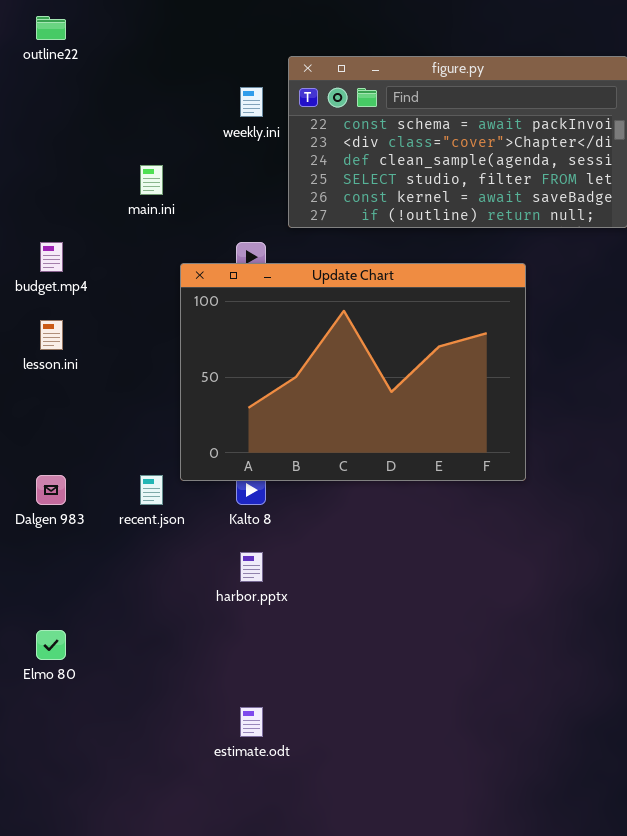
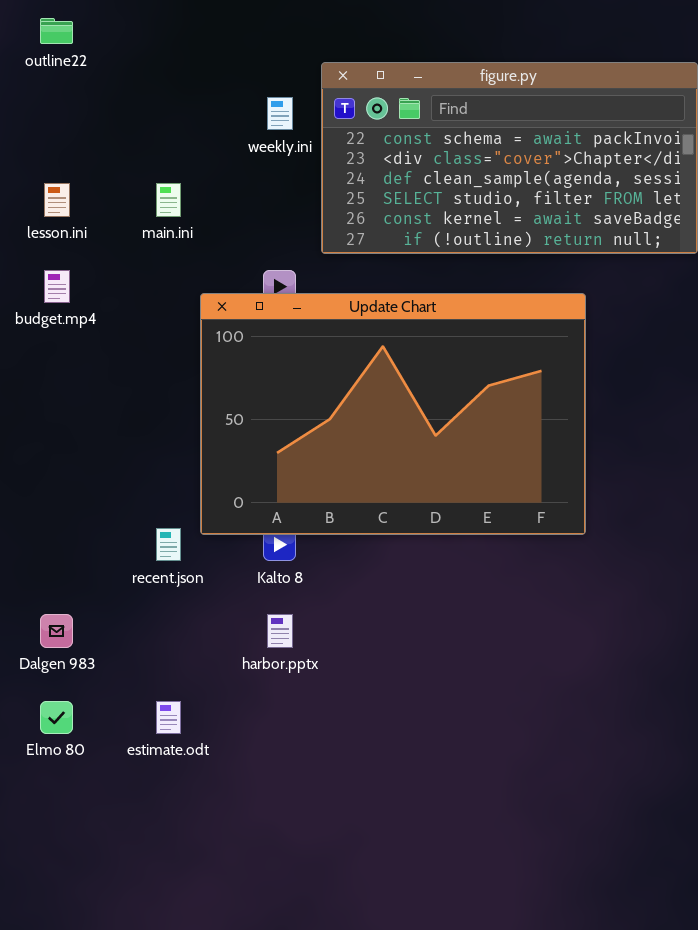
lesson.ini: [40,320,63,350] -> [44,183,70,217], moved
Dalgen 983: [36,475,66,505] -> [40,614,73,648], moved
estimate.odt: [240,707,263,737] -> [156,701,181,734], moved

